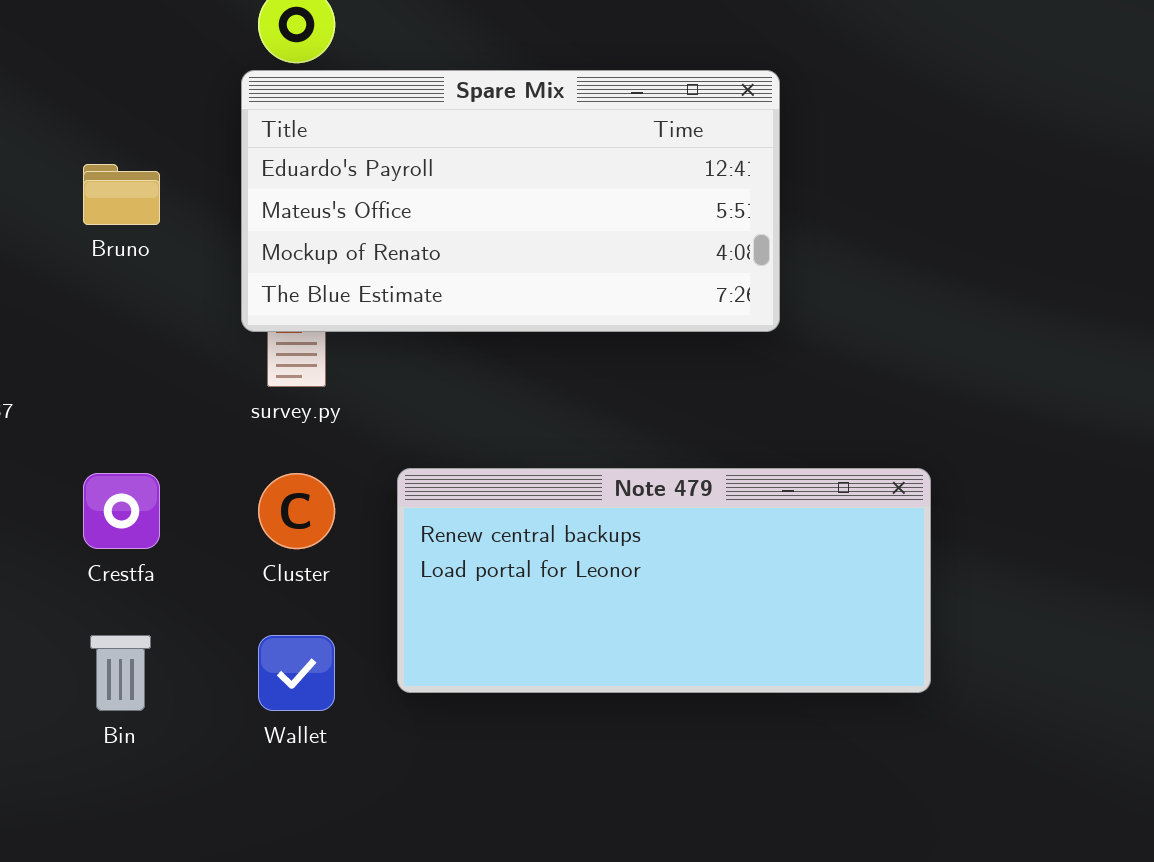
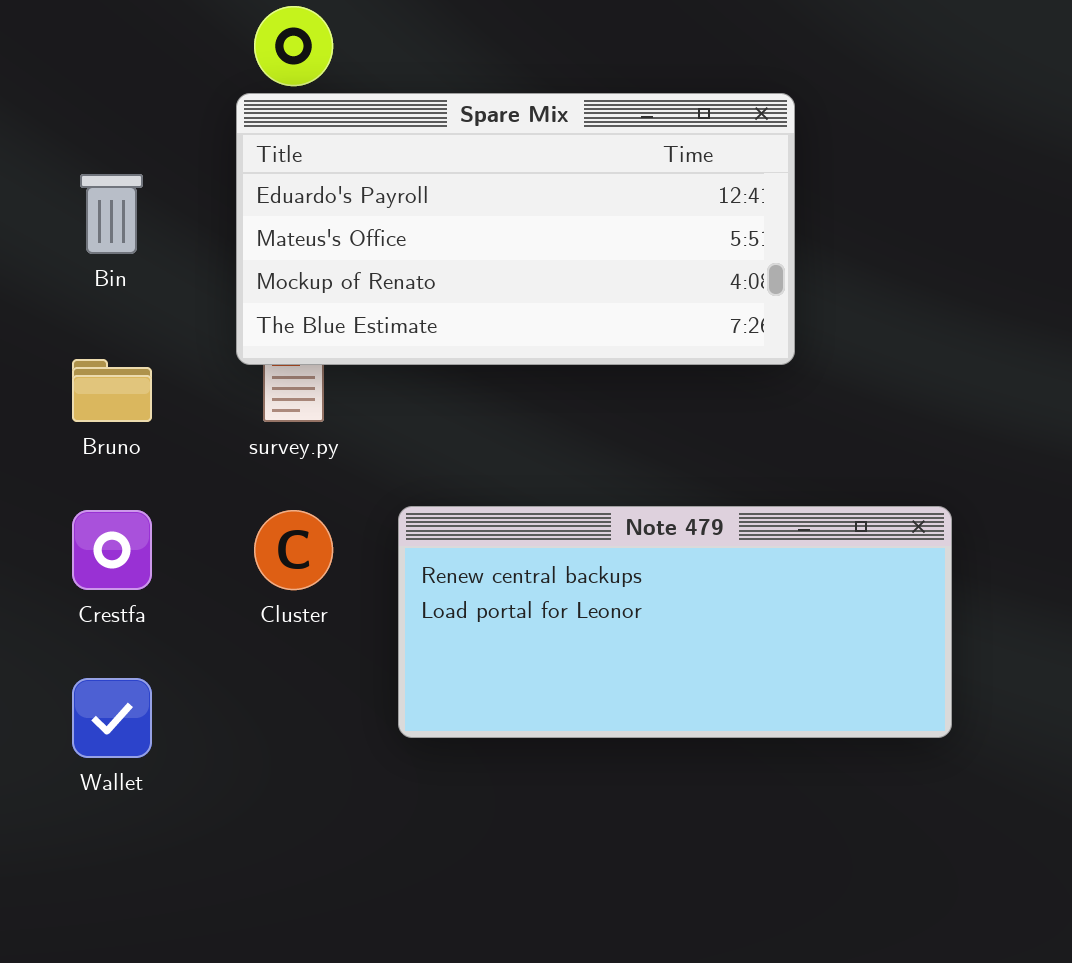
Bruno: [83,164,160,225] -> [72,359,152,422], moved
Bin: [90,635,151,711] -> [80,174,143,254], moved
Wallet: [258,635,335,711] -> [72,678,152,758], moved

